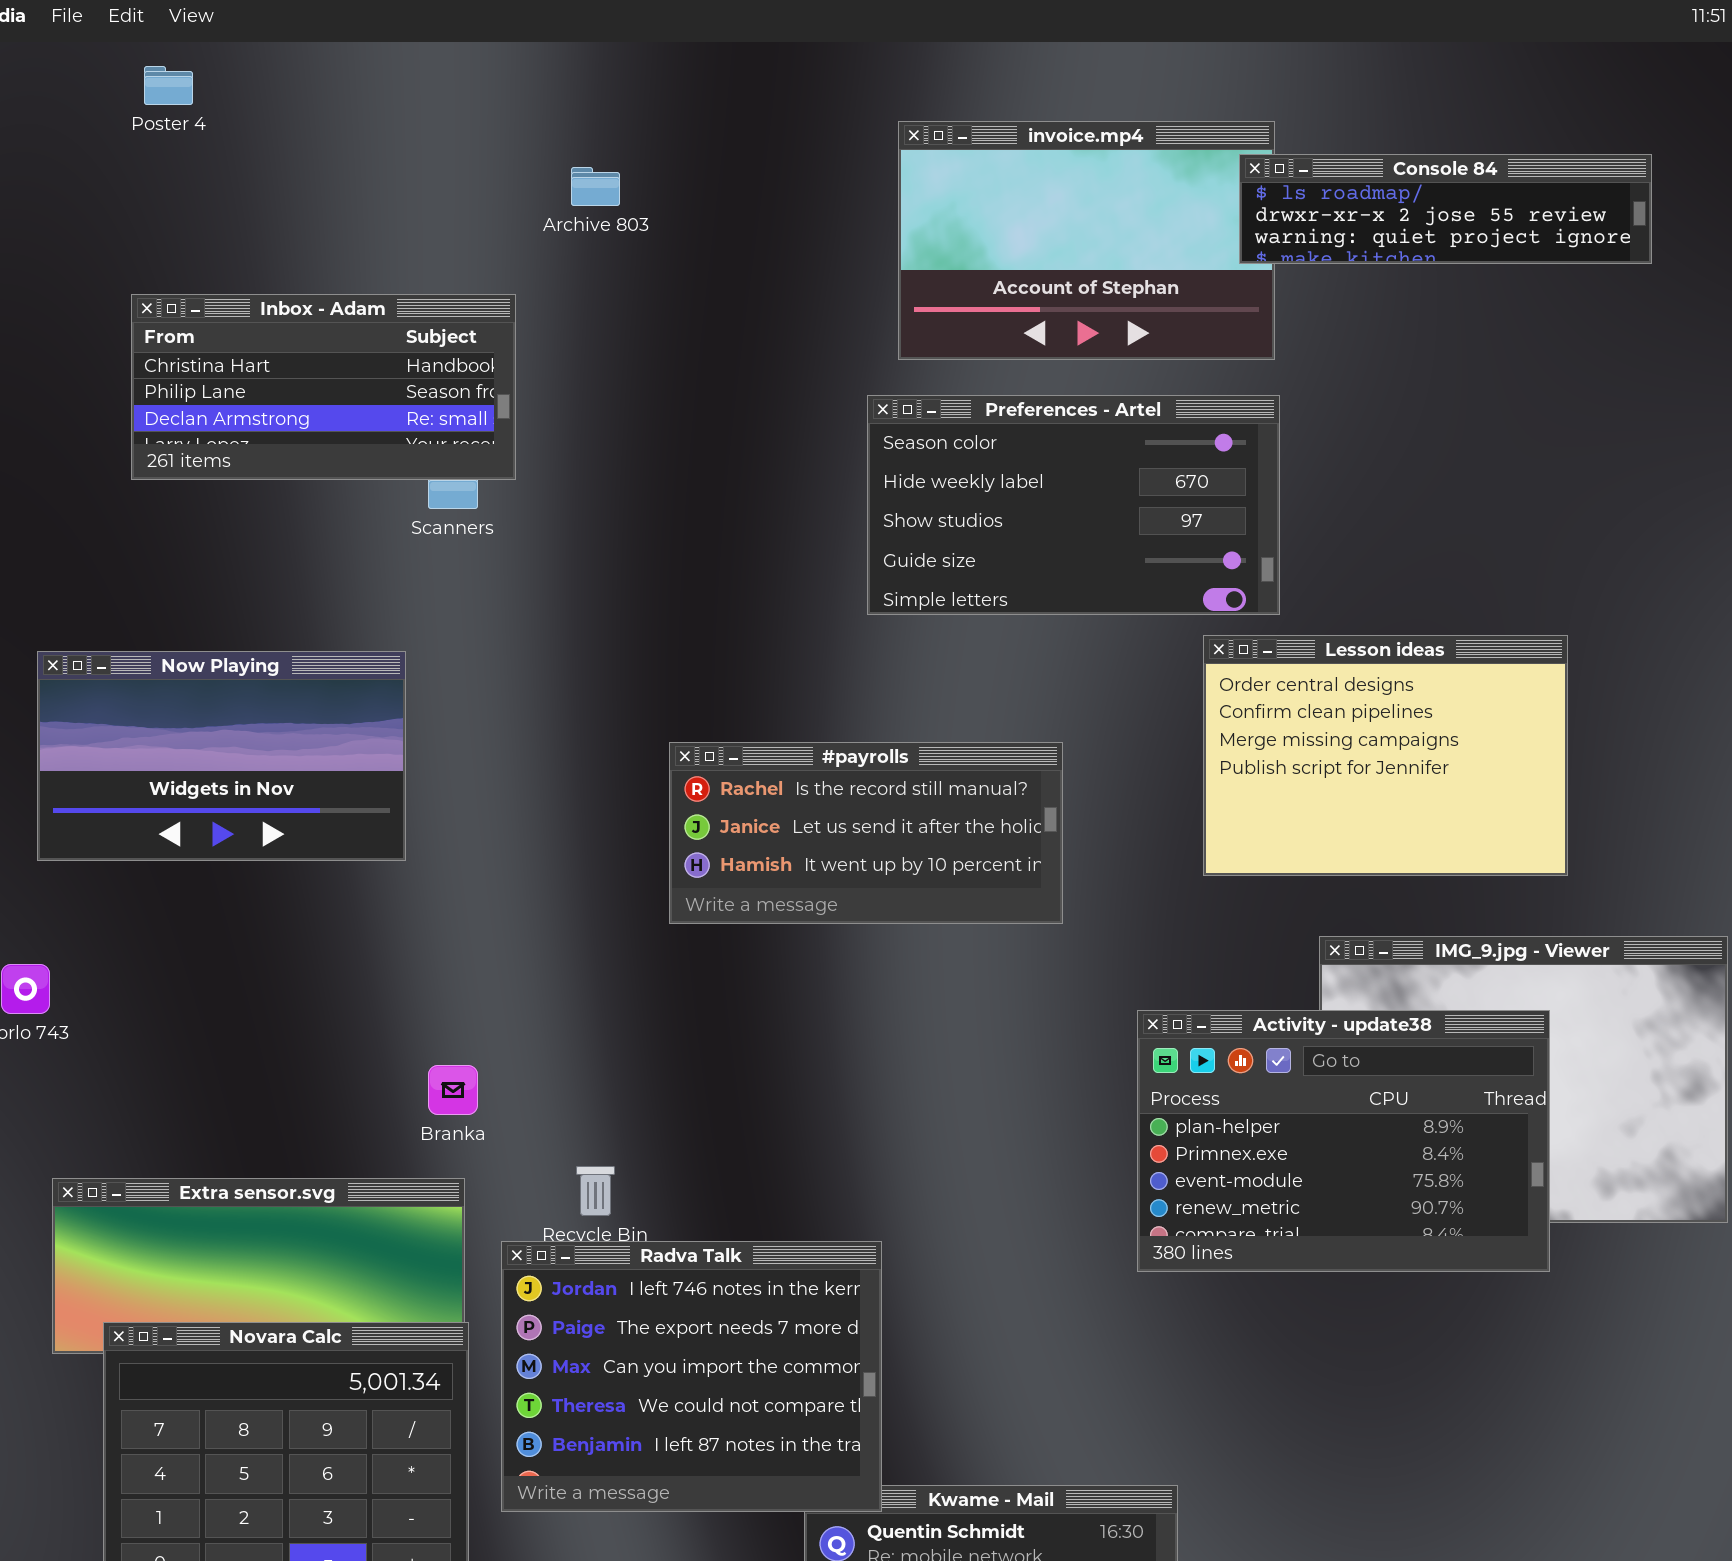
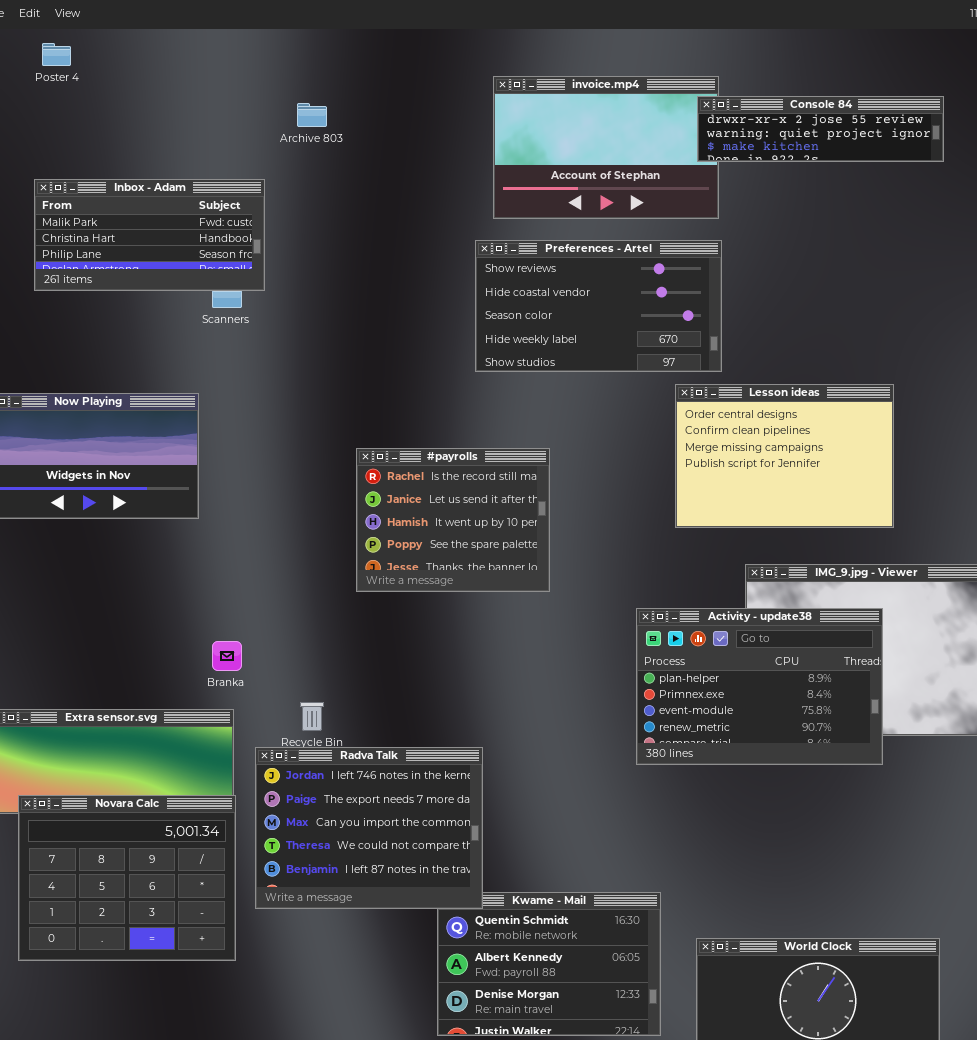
Console 84: [1239,154,1652,264] -> [697,96,944,162], scrolled down 1 row
Inbox - Adam: [131,294,516,480] -> [34,179,265,291], scrolled up 1 row
Preferences - Artel: [867,395,1280,615] -> [475,240,722,372], scrolled up 2 rows
#payrolls: [669,742,1063,924] -> [356,448,550,592], resized

